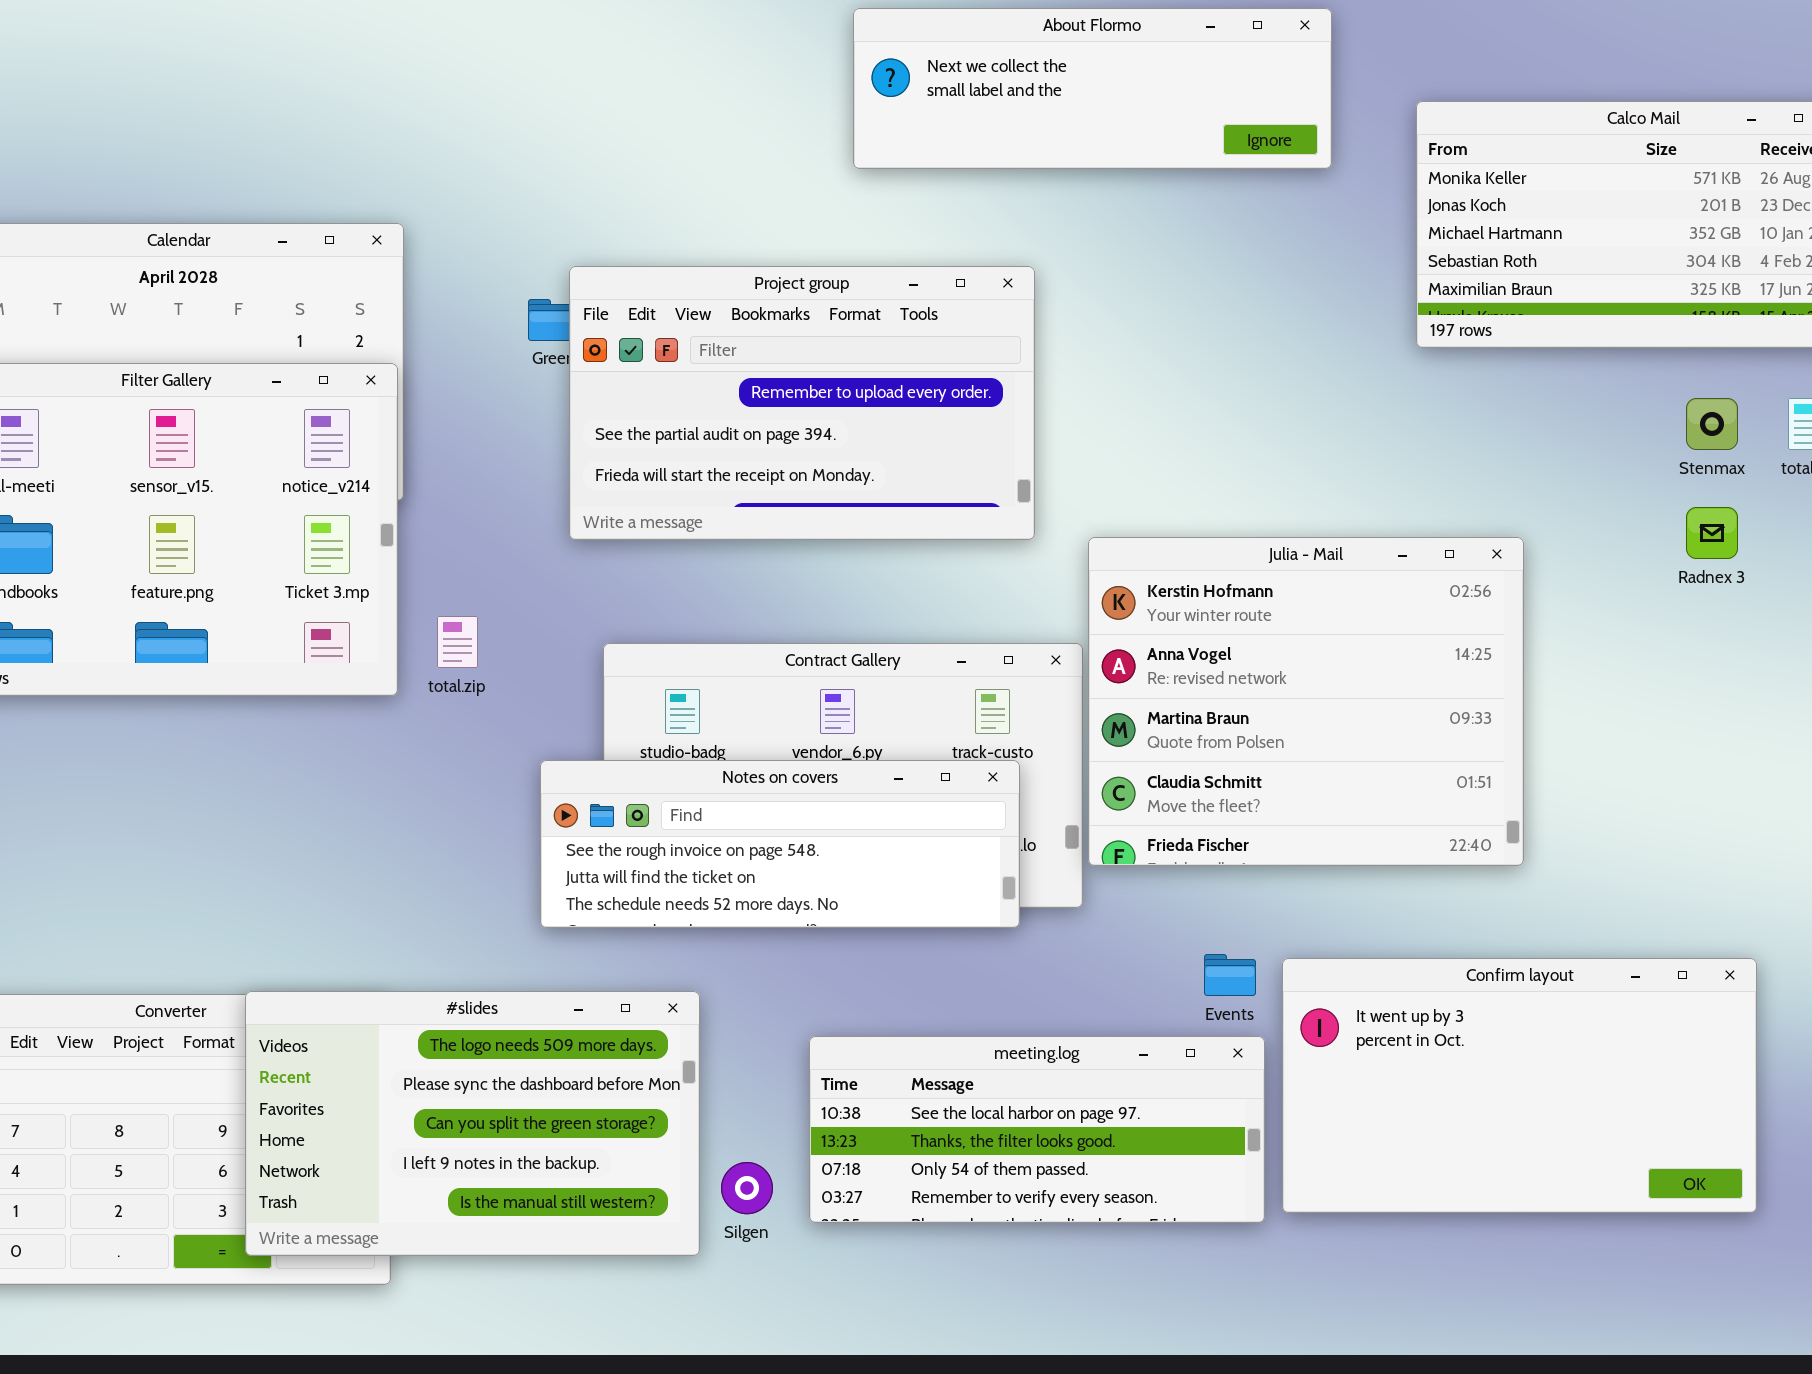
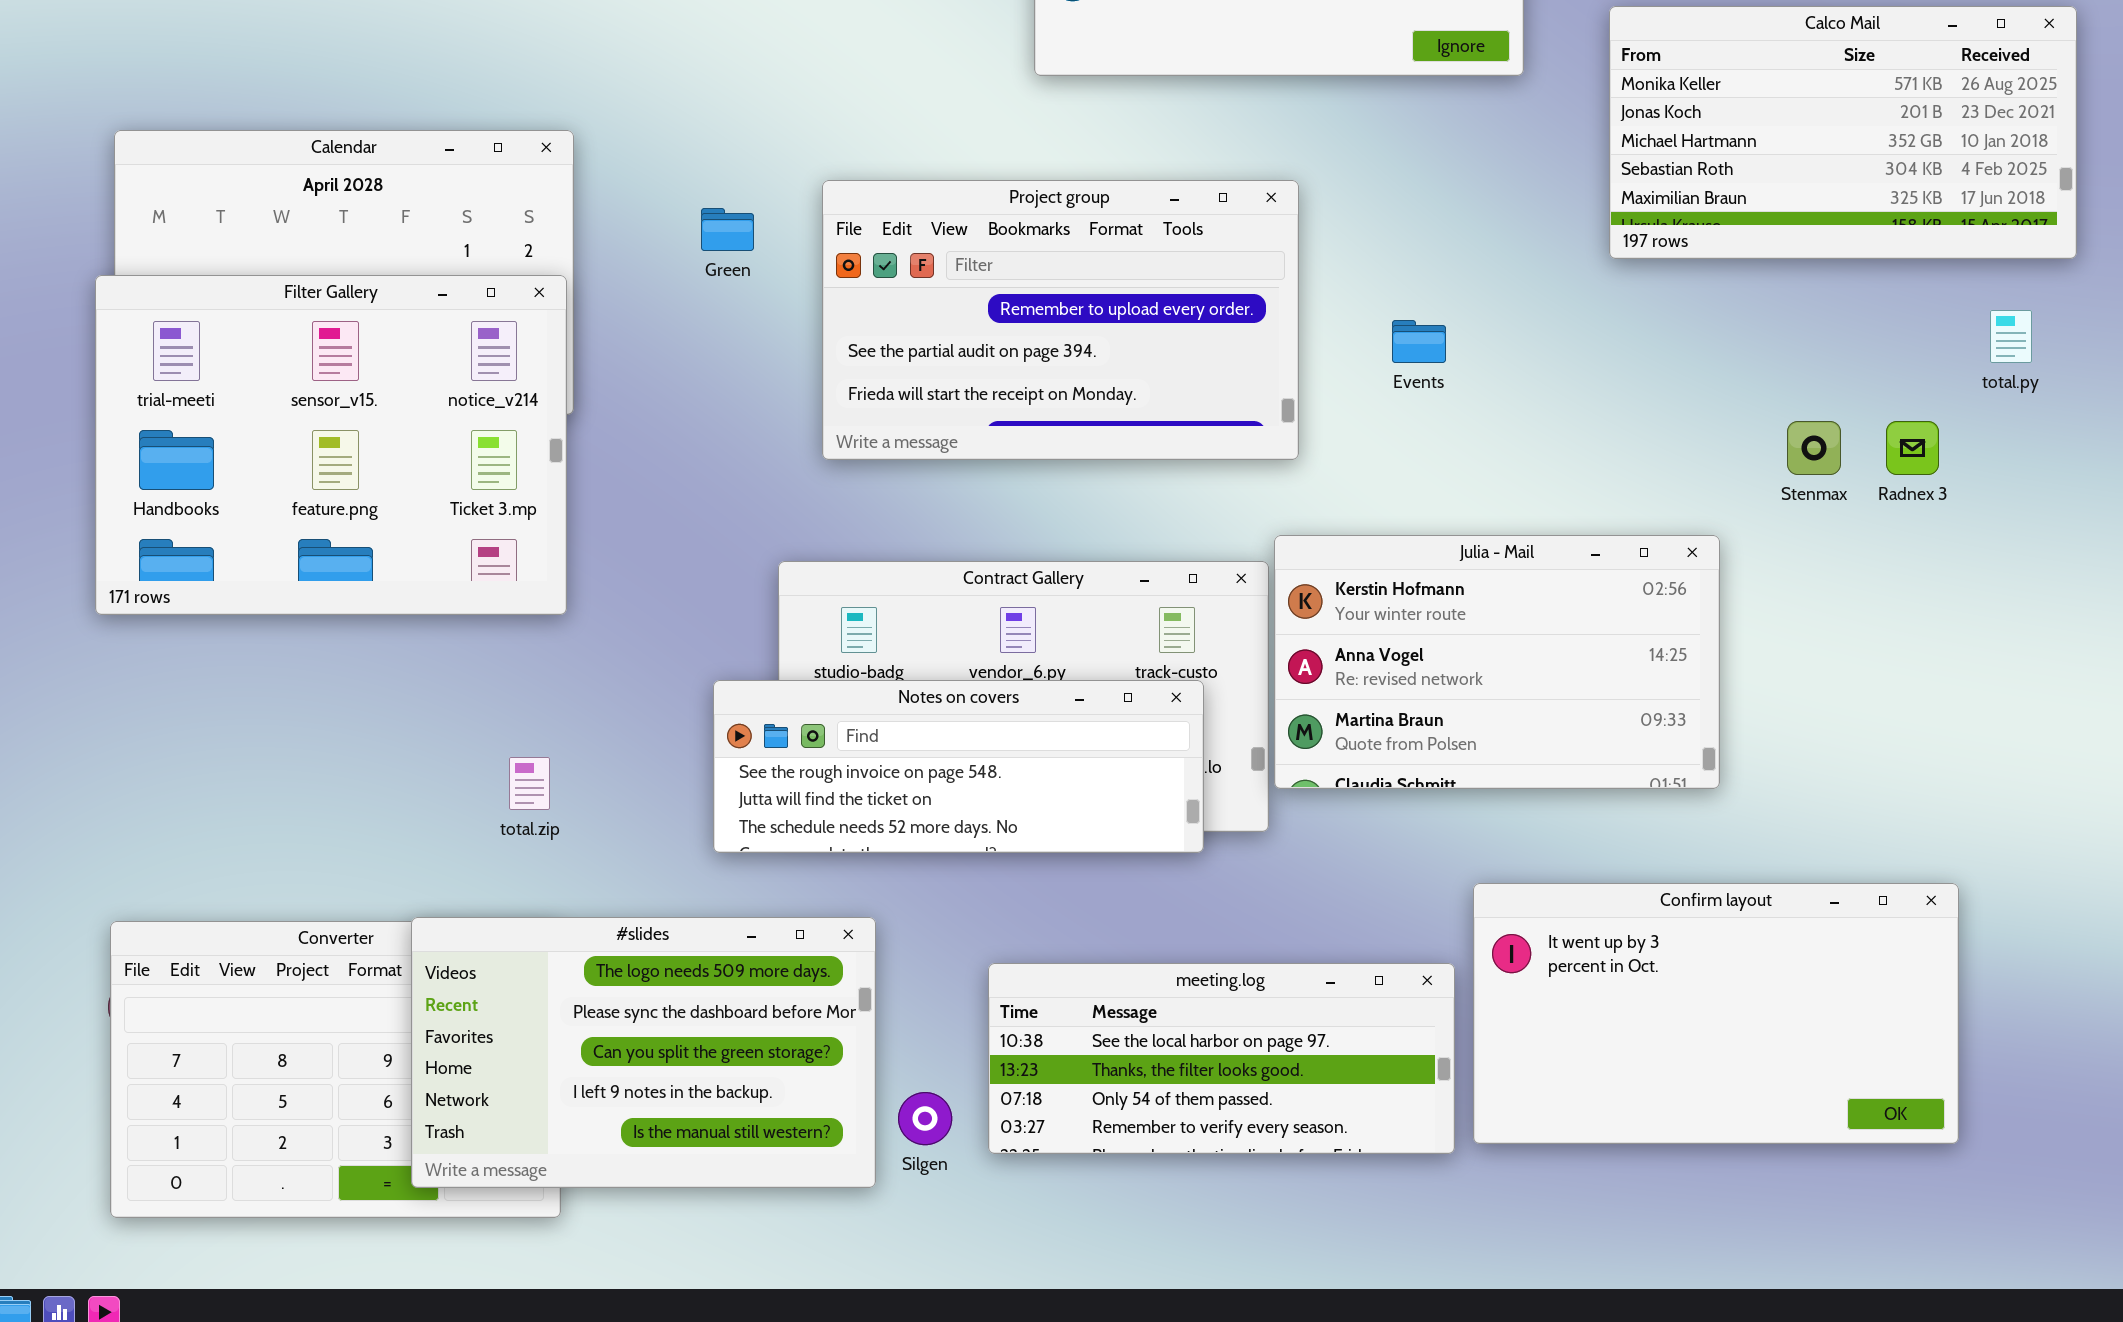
Project group: [569,266,1035,540] -> [822,180,1299,460], moved
Stenmax: [1686,398,1738,450] -> [1787,421,1841,475], moved
Julia - Mail: [1088,537,1524,866] -> [1274,535,1720,789], resized
total.zip: [437,616,478,668] -> [509,757,550,810], moved
Events: [1204,954,1256,996] -> [1392,320,1446,363], moved

